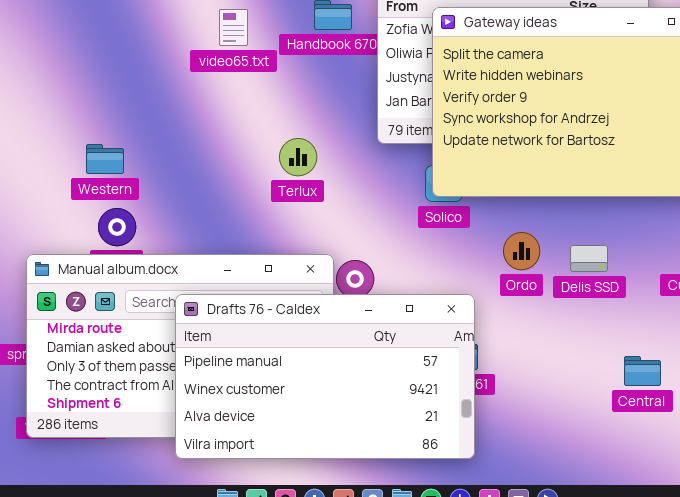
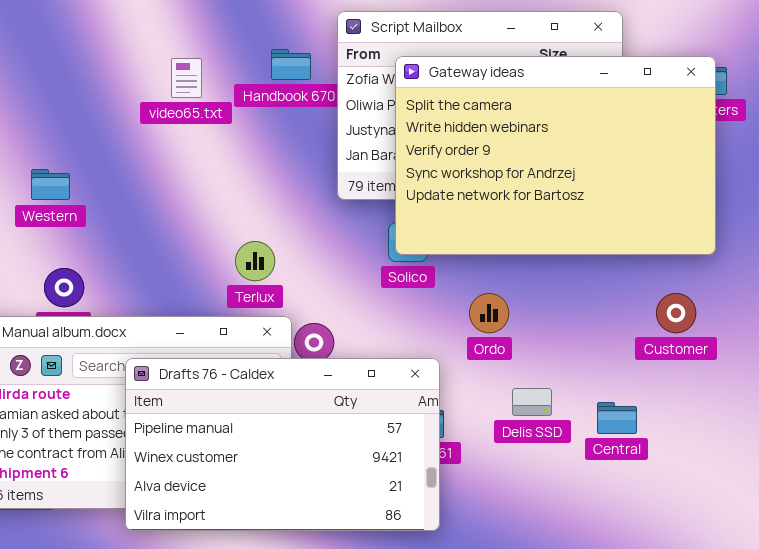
Terlux: [279,138,317,176] -> [235,241,275,281], moved
Western: [86,144,124,174] -> [31,169,70,200], moved
Delis SSD: [570,245,608,272] -> [512,388,552,416], moved
Central: [624,356,661,386] -> [597,402,637,434], moved

